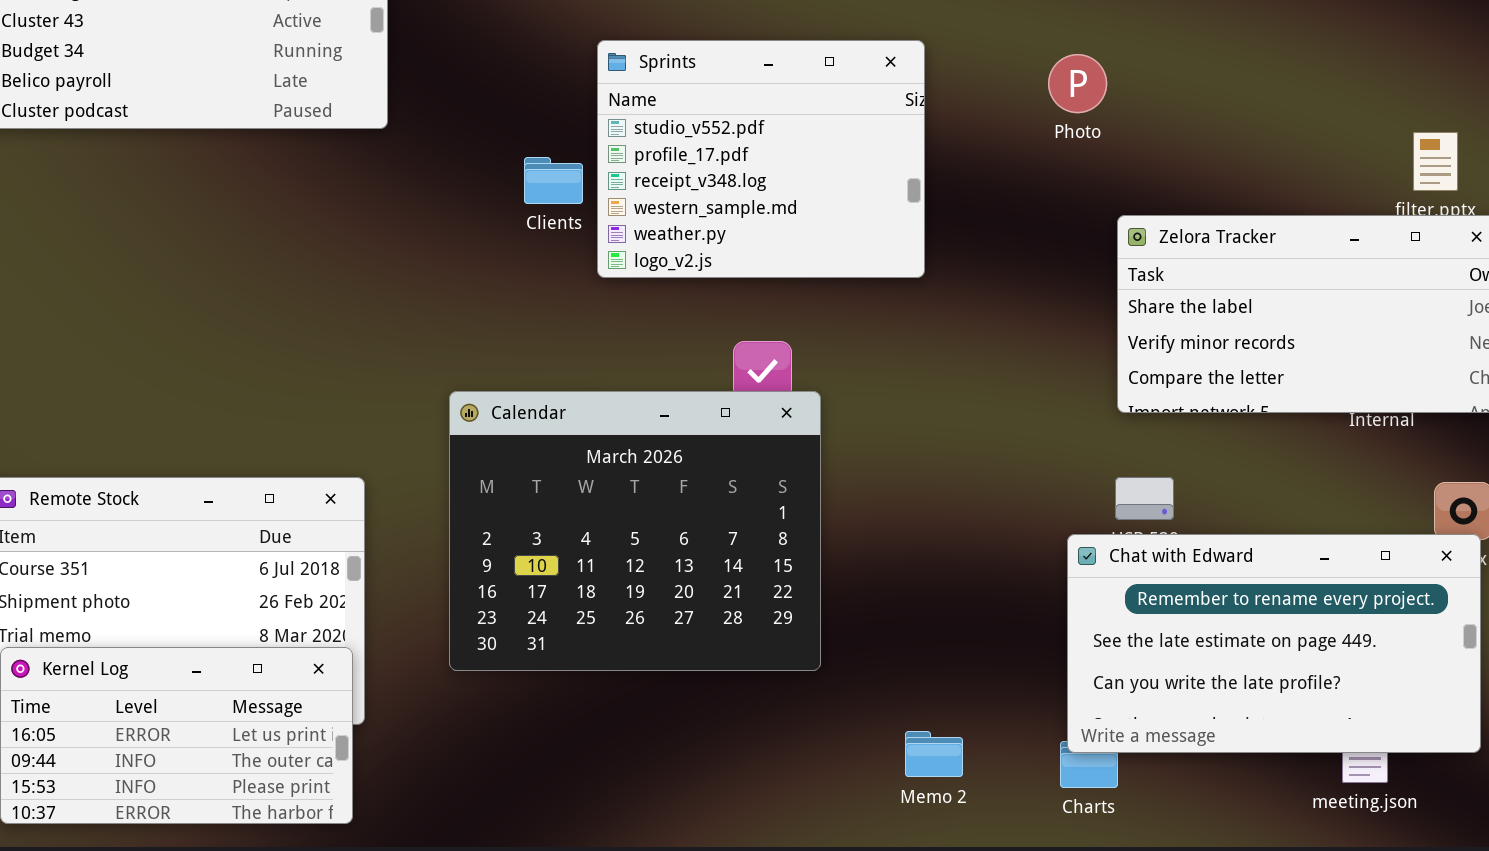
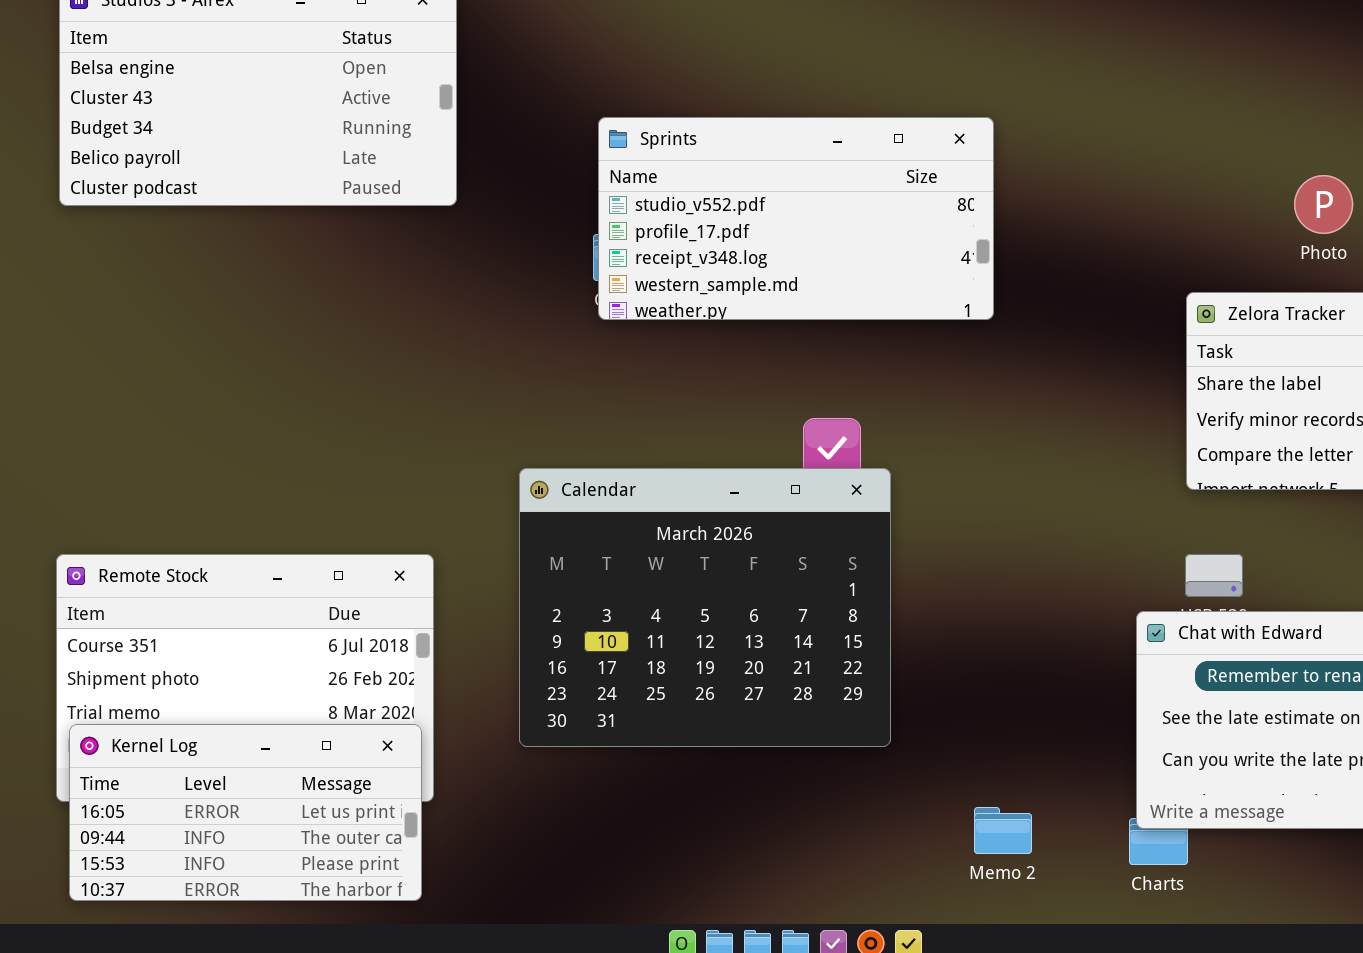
Sprints: [597,40,925,278] -> [598,117,994,320], resized
Photo: [1048,54,1107,113] -> [1294,175,1353,234], moved

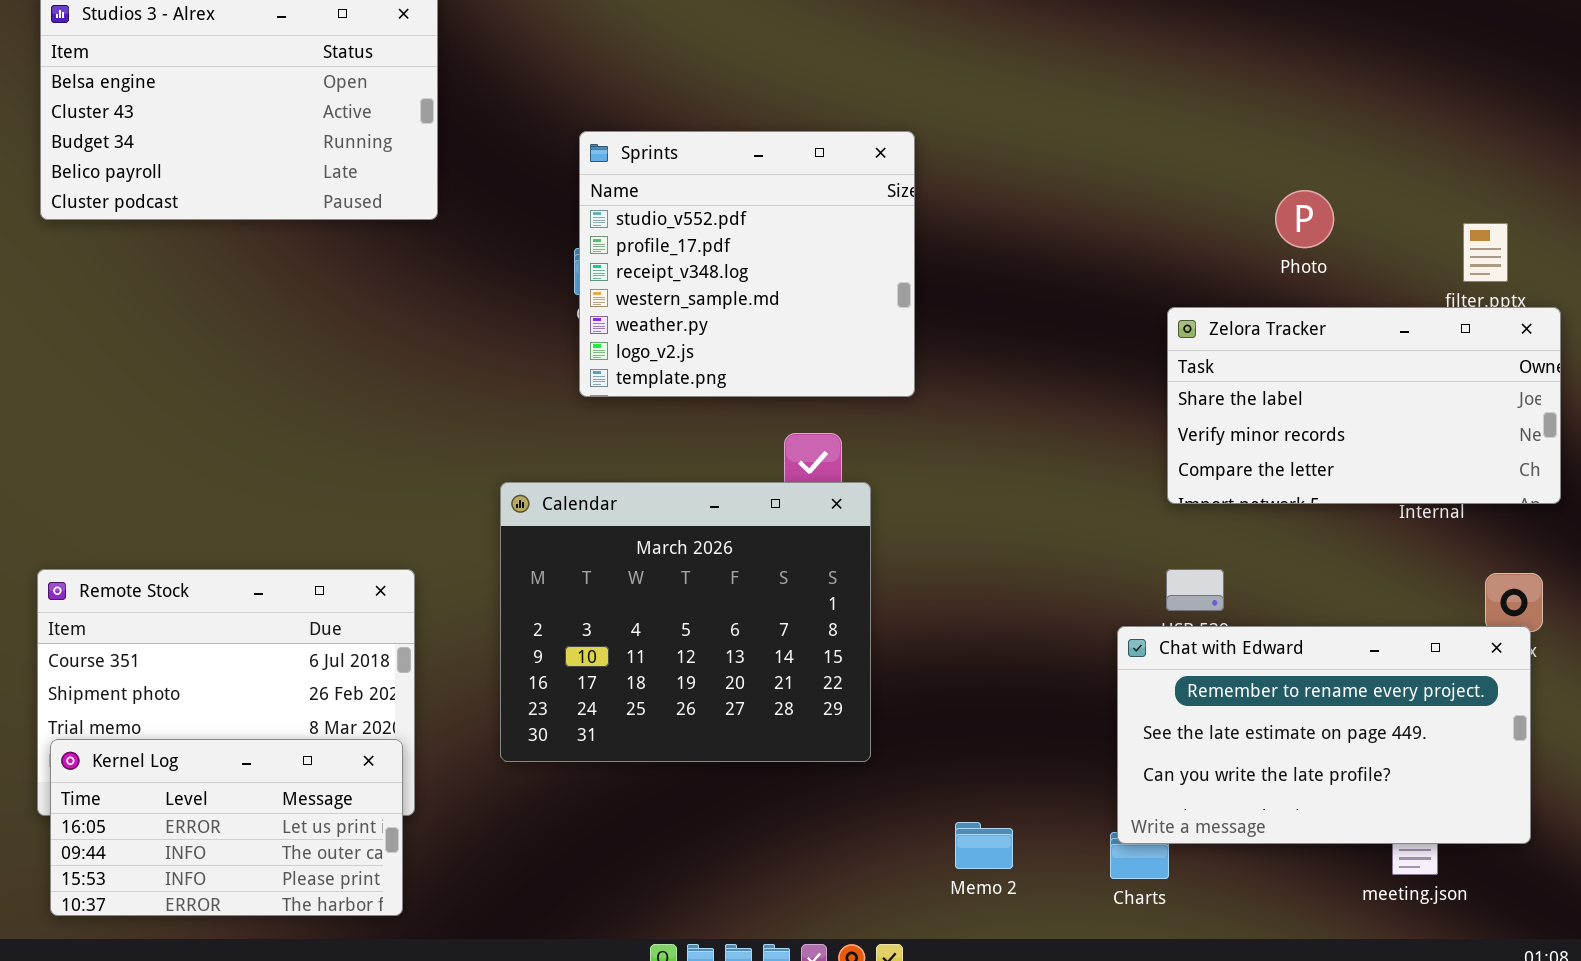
Sprints: [598,117,994,320] -> [579,131,915,397], resized

